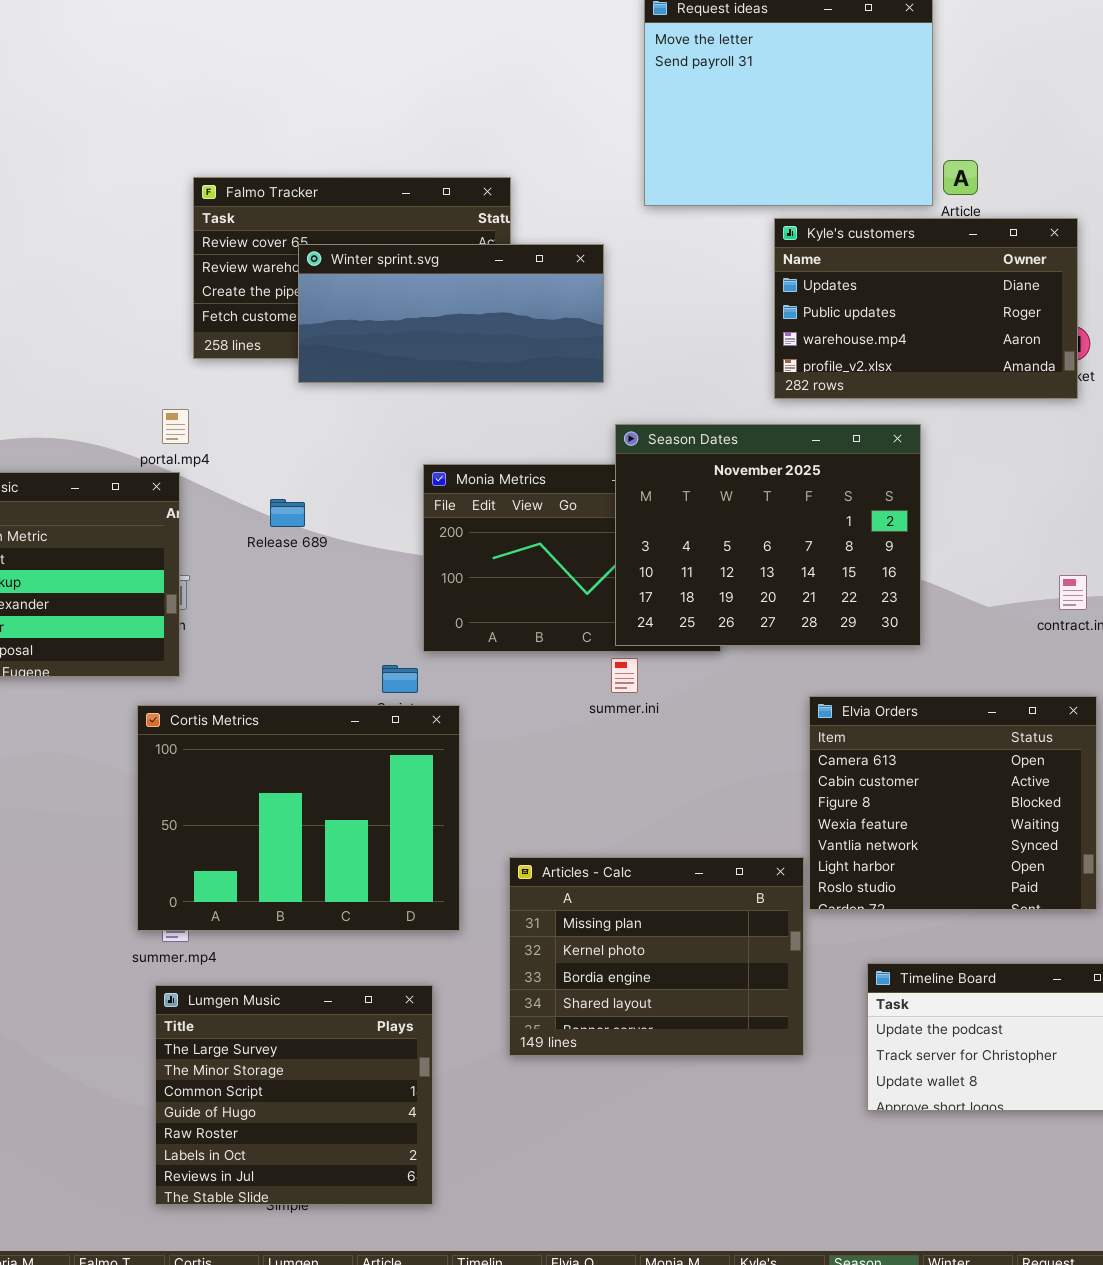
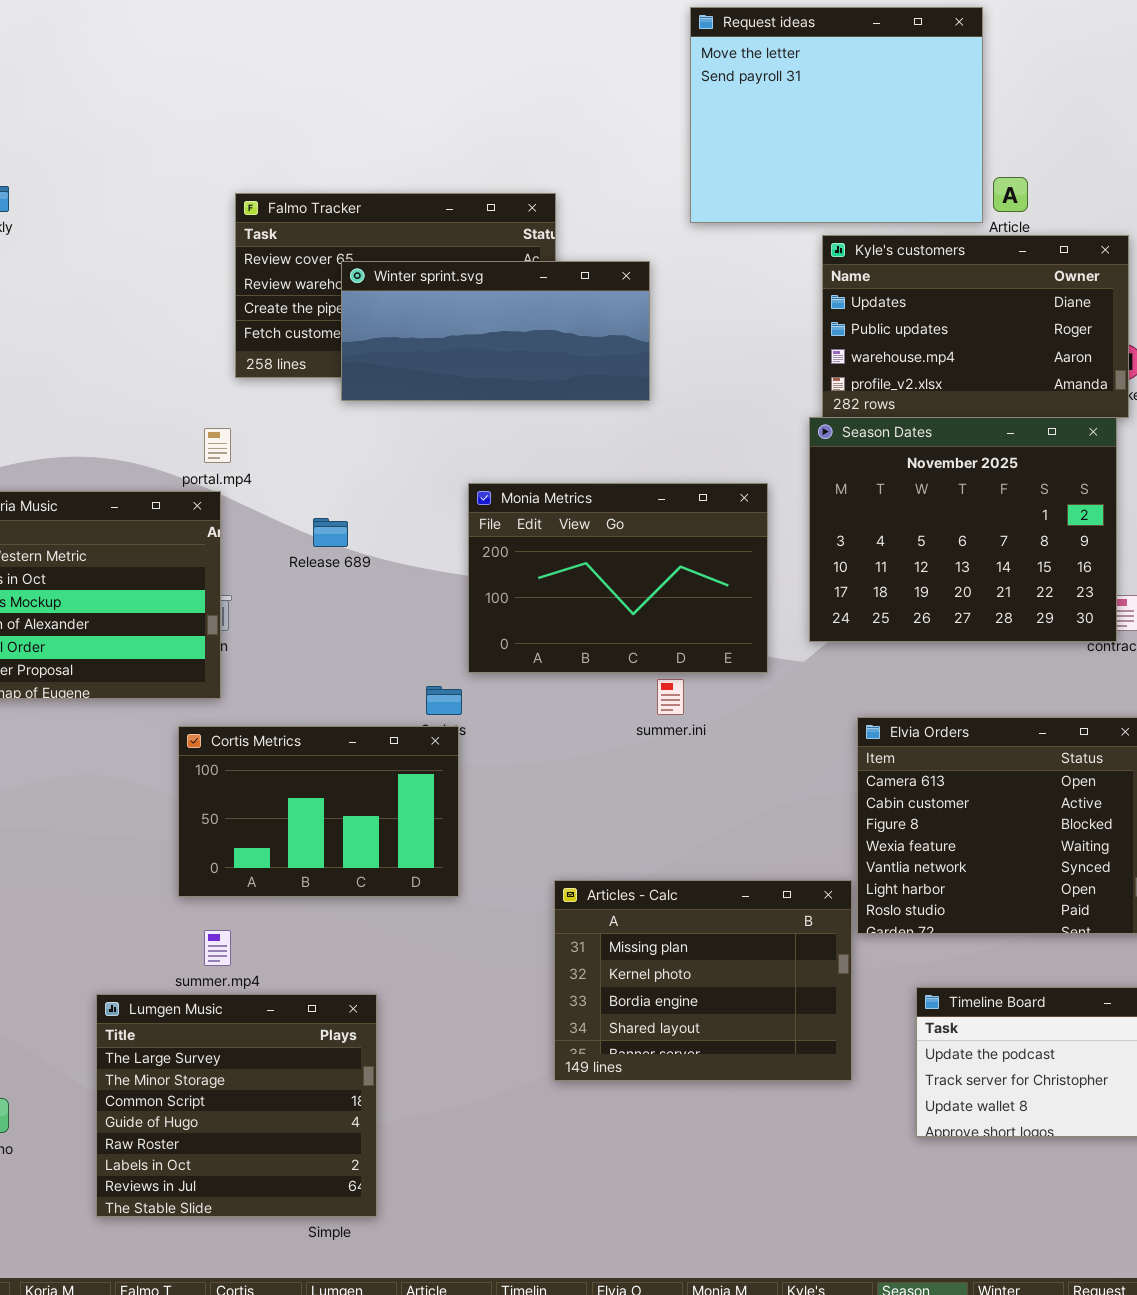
Season Dates: [615,424,921,646] -> [809,417,1117,642], moved
Cortis Metrics: [137,705,460,931] -> [178,726,459,897], resized
Lumgen Music: [155,985,433,1205] -> [96,994,377,1217], moved

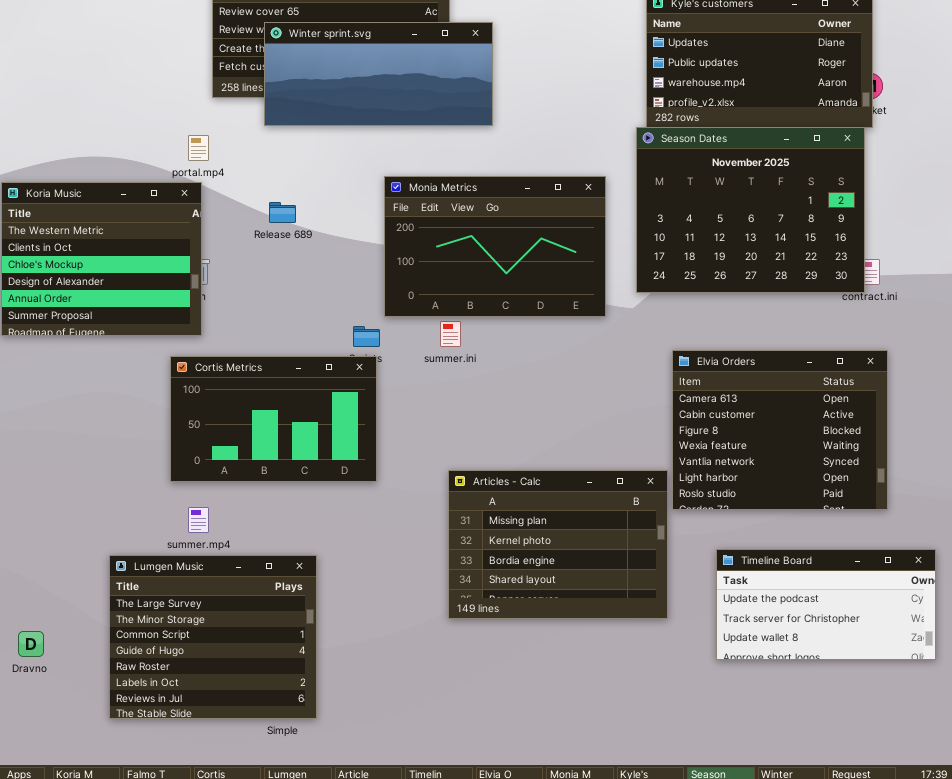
Winter sprint.svg: [341,261,650,401] -> [264,22,493,126], moved
summer.ini: [657,679,684,715] -> [440,321,461,347], moved

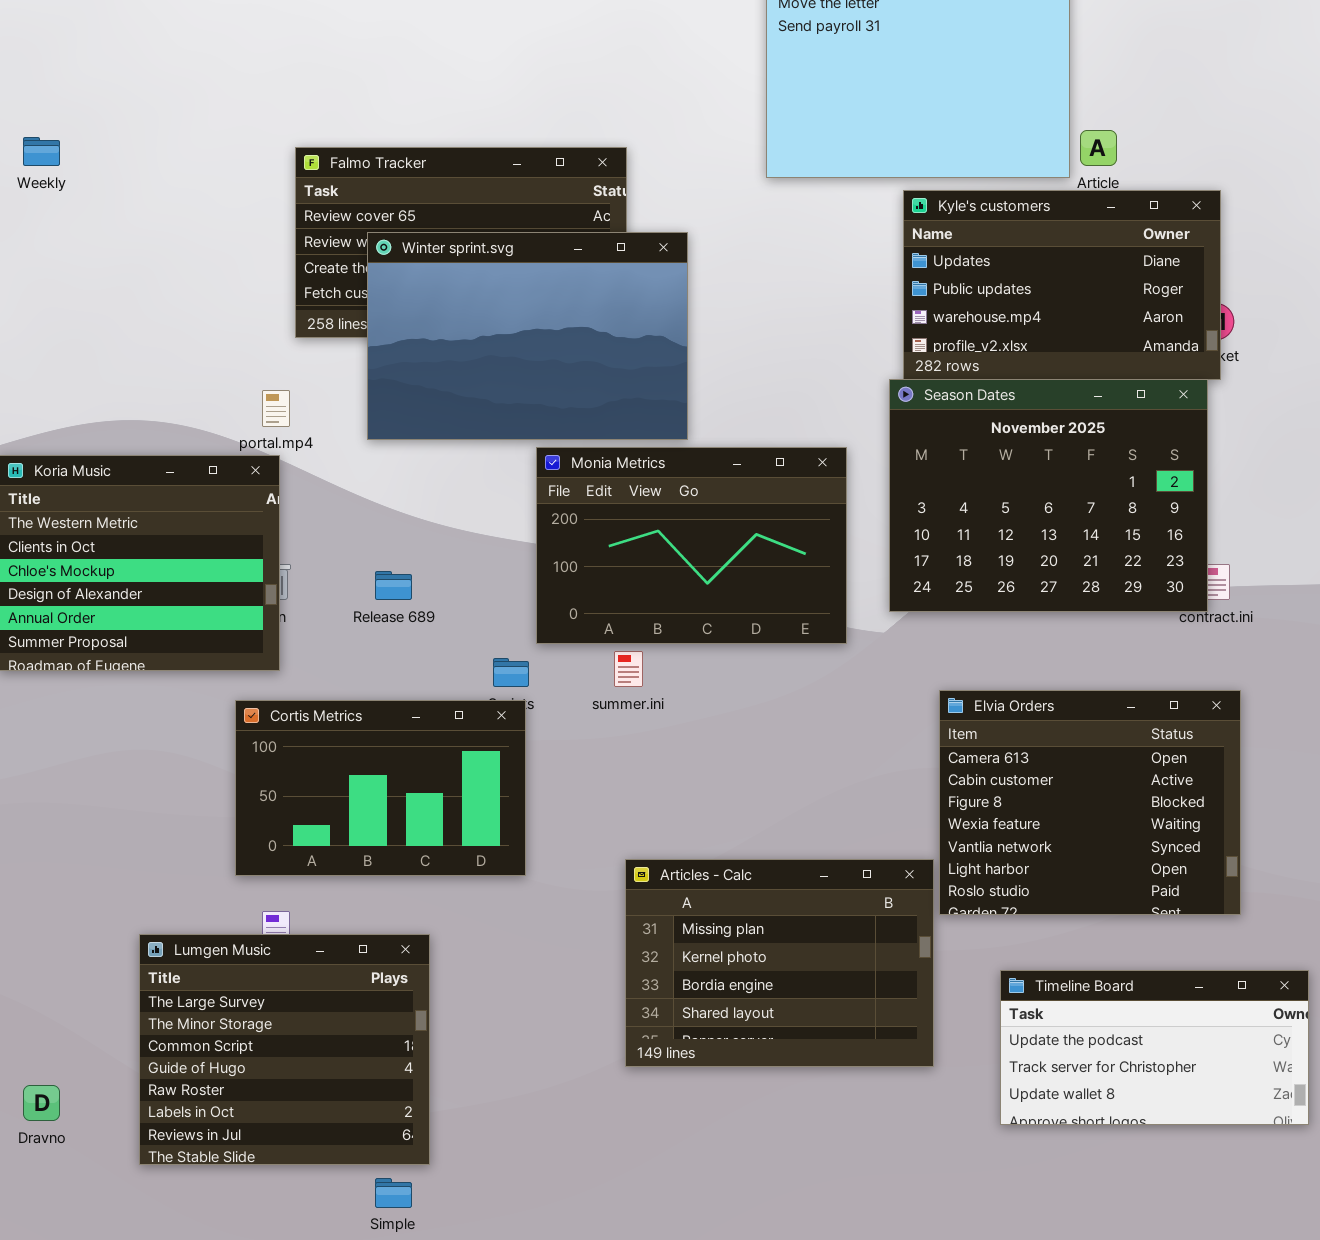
Winter sprint.svg: [264,22,493,126] -> [367,232,688,440], resized
Release 689: [269,202,296,223] -> [375,571,412,600], moved
Lumgen Music: [109,555,317,719] -> [139,934,430,1165], moved

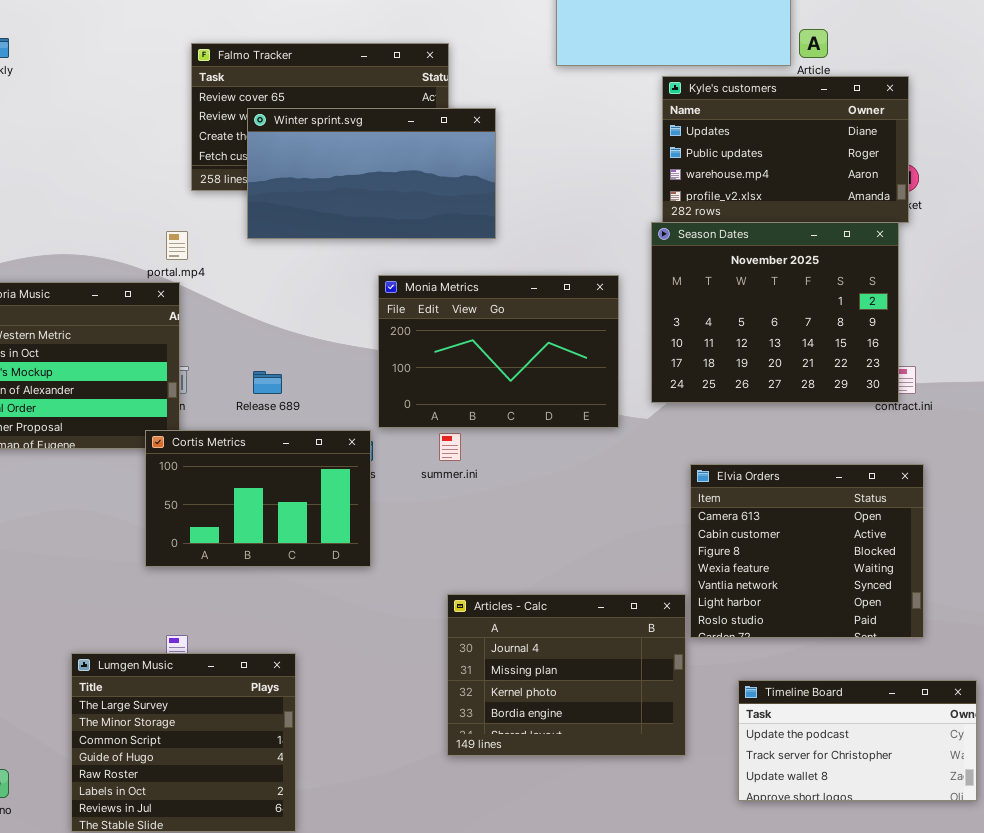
Winter sprint.svg: [367,232,688,440] -> [247,108,496,239], resized
Cortis Metrics: [235,700,526,876] -> [145,430,371,567], moved
Articles - Calc: [625,859,934,1067] -> [447,594,686,756], scrolled up 1 row

